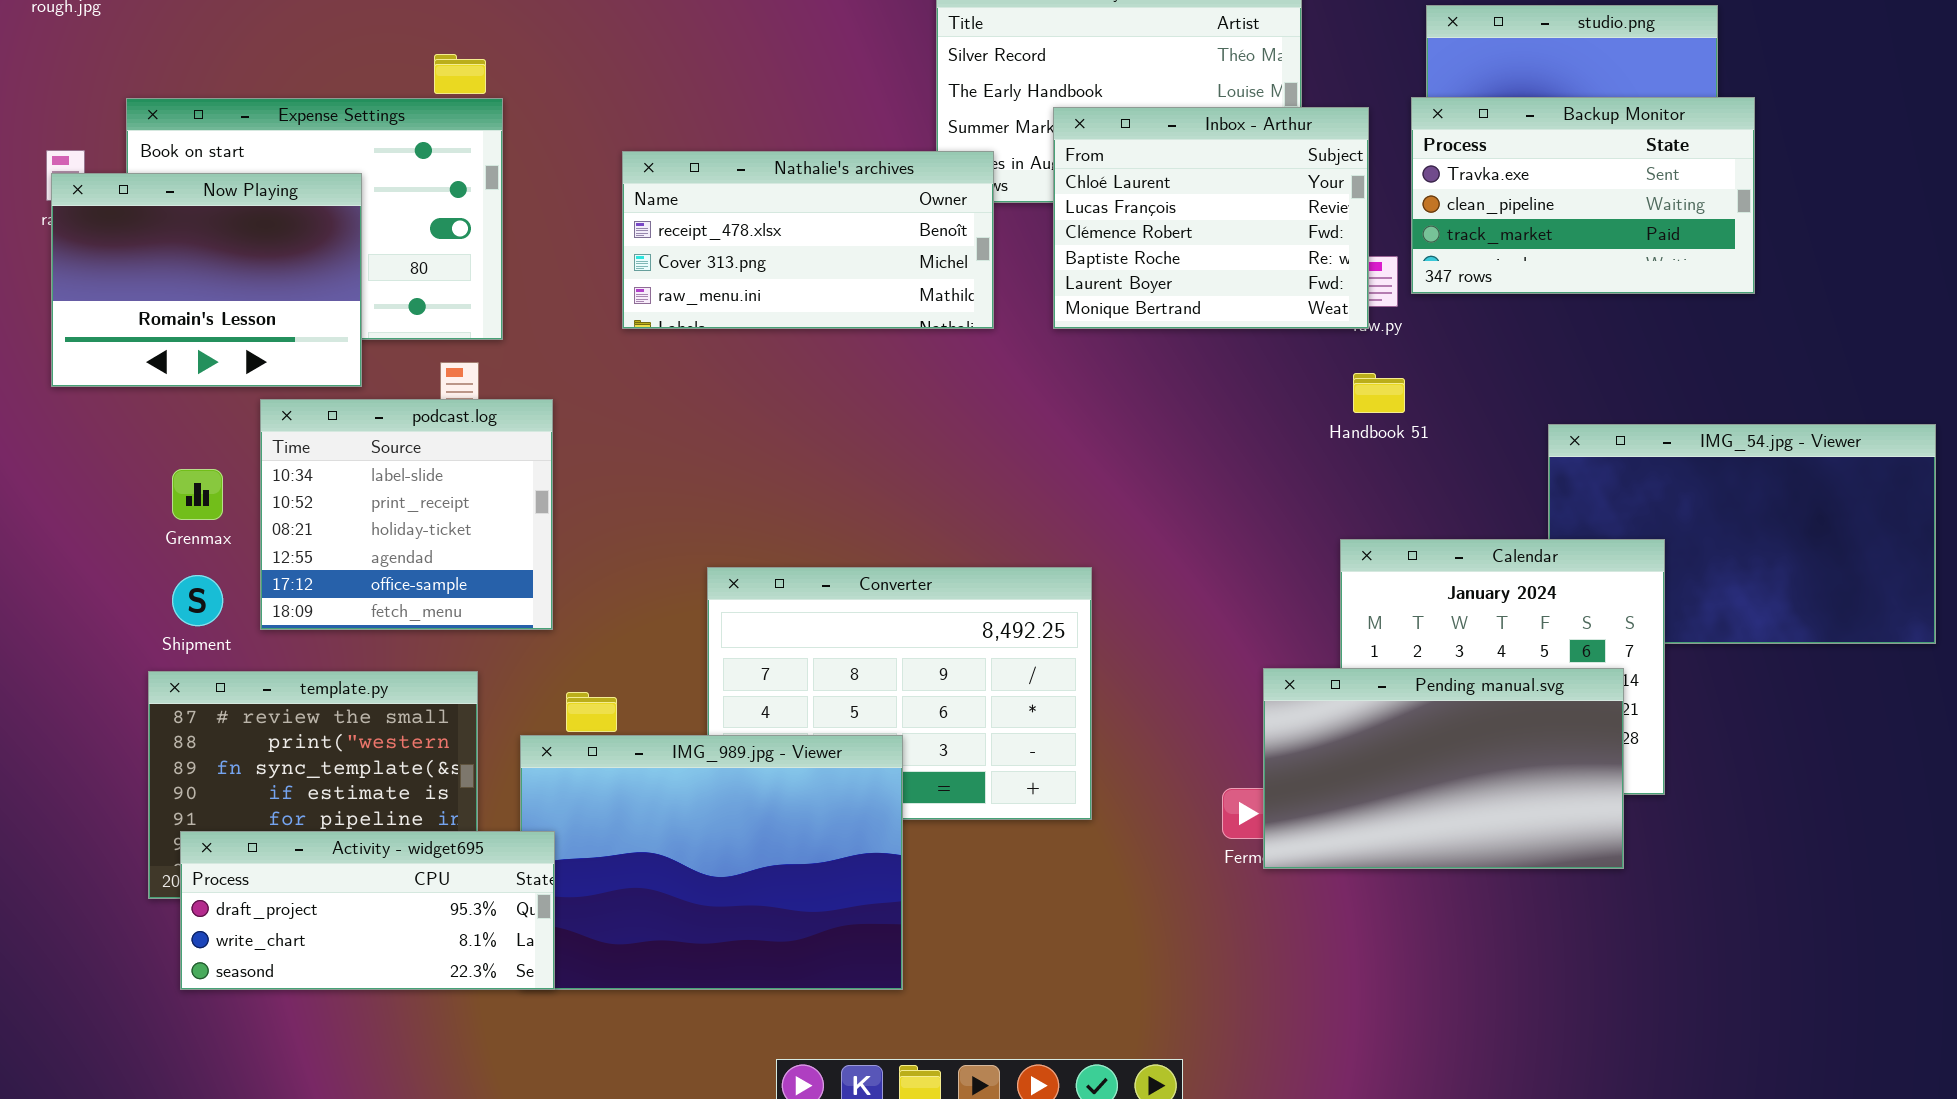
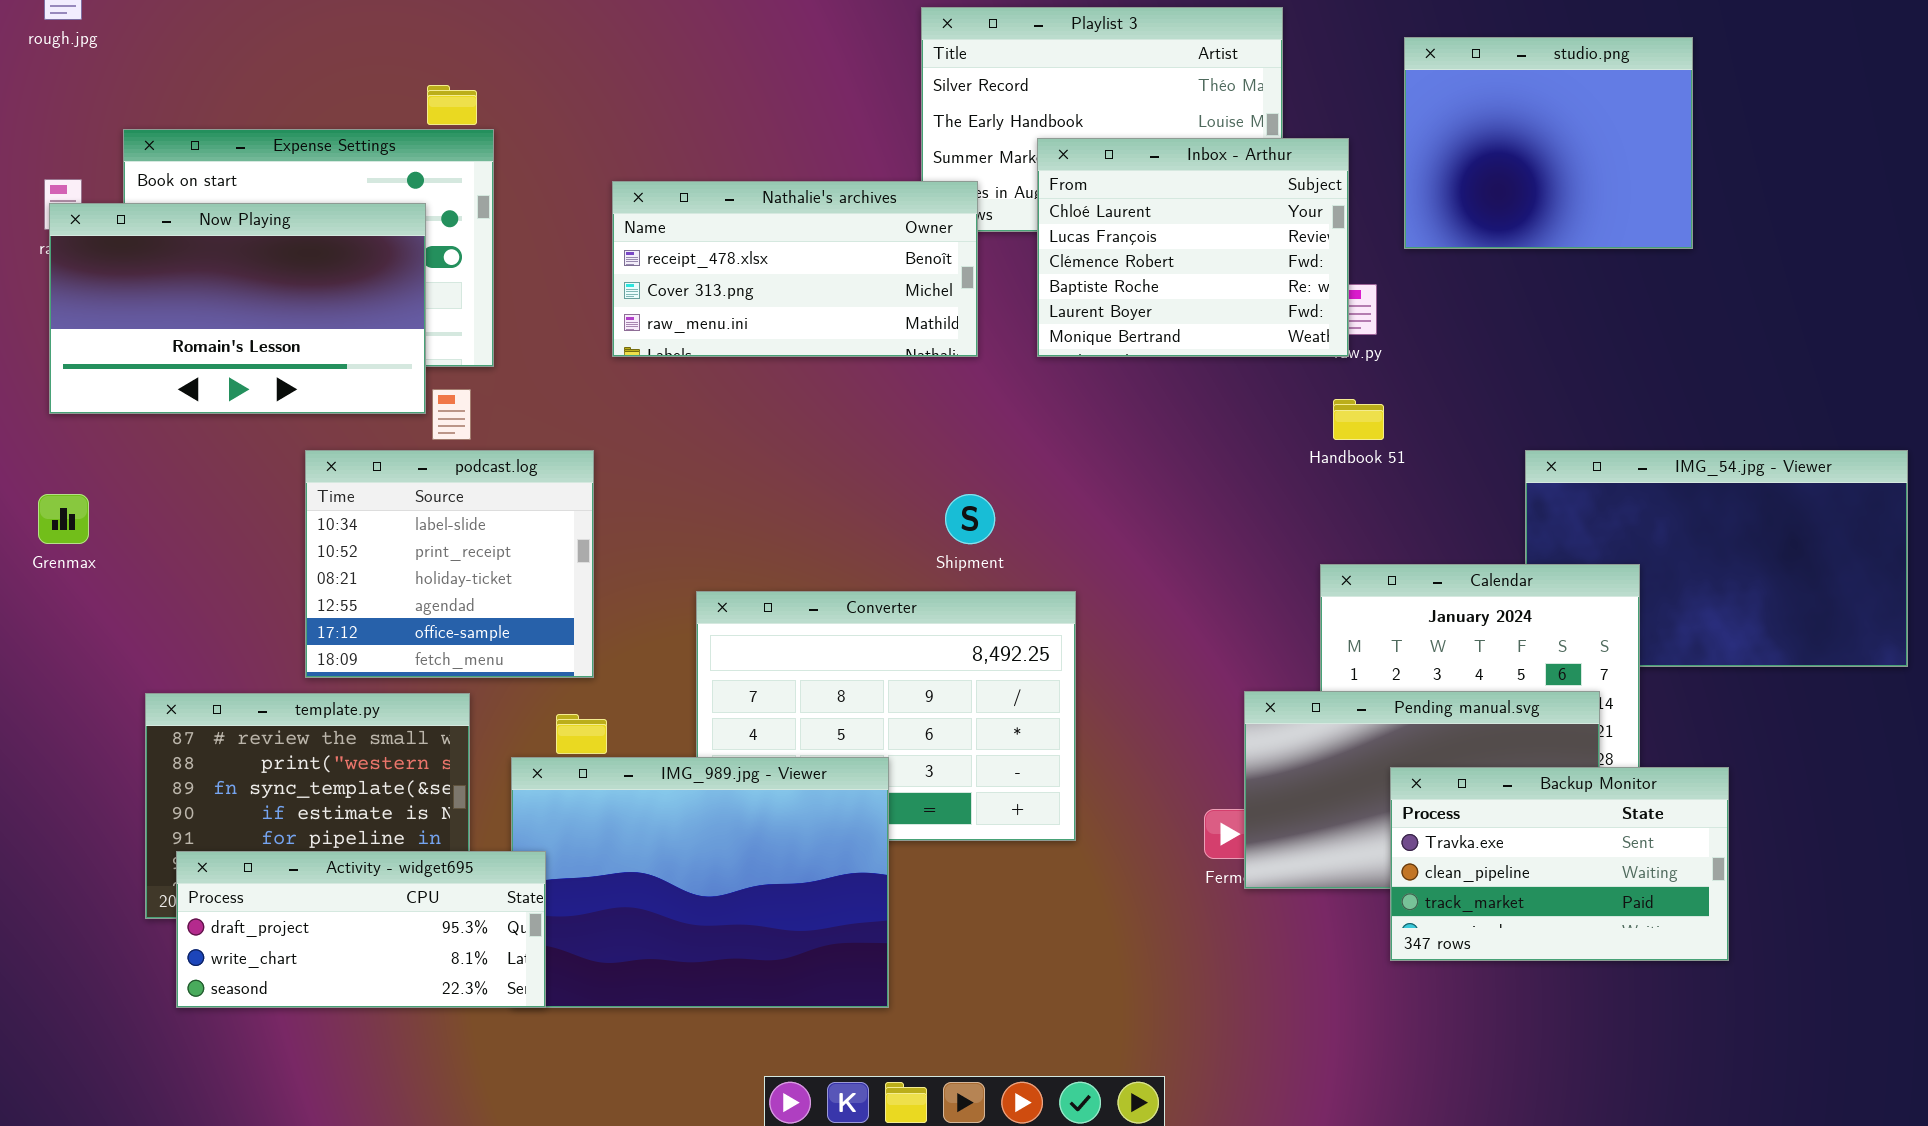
Backup Monitor: [1411,97,1755,294] -> [1390,767,1729,961], moved
Now Playing: [51,173,362,387] -> [49,203,426,414], resized
podcast.log: [260,399,553,630] -> [305,450,594,678], moved
Grenmax: [172,469,223,520] -> [38,494,89,544], moved
Shipment: [172,575,223,626] -> [945,494,995,544], moved

